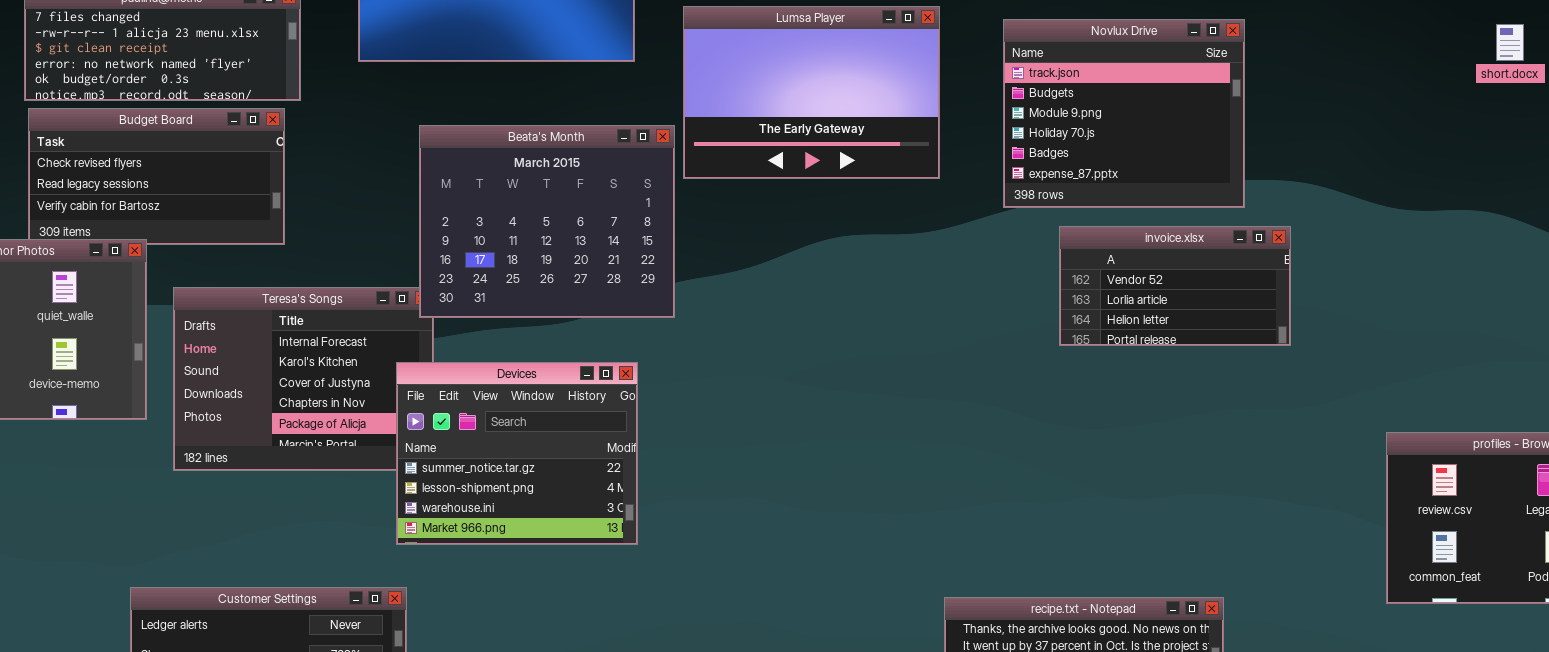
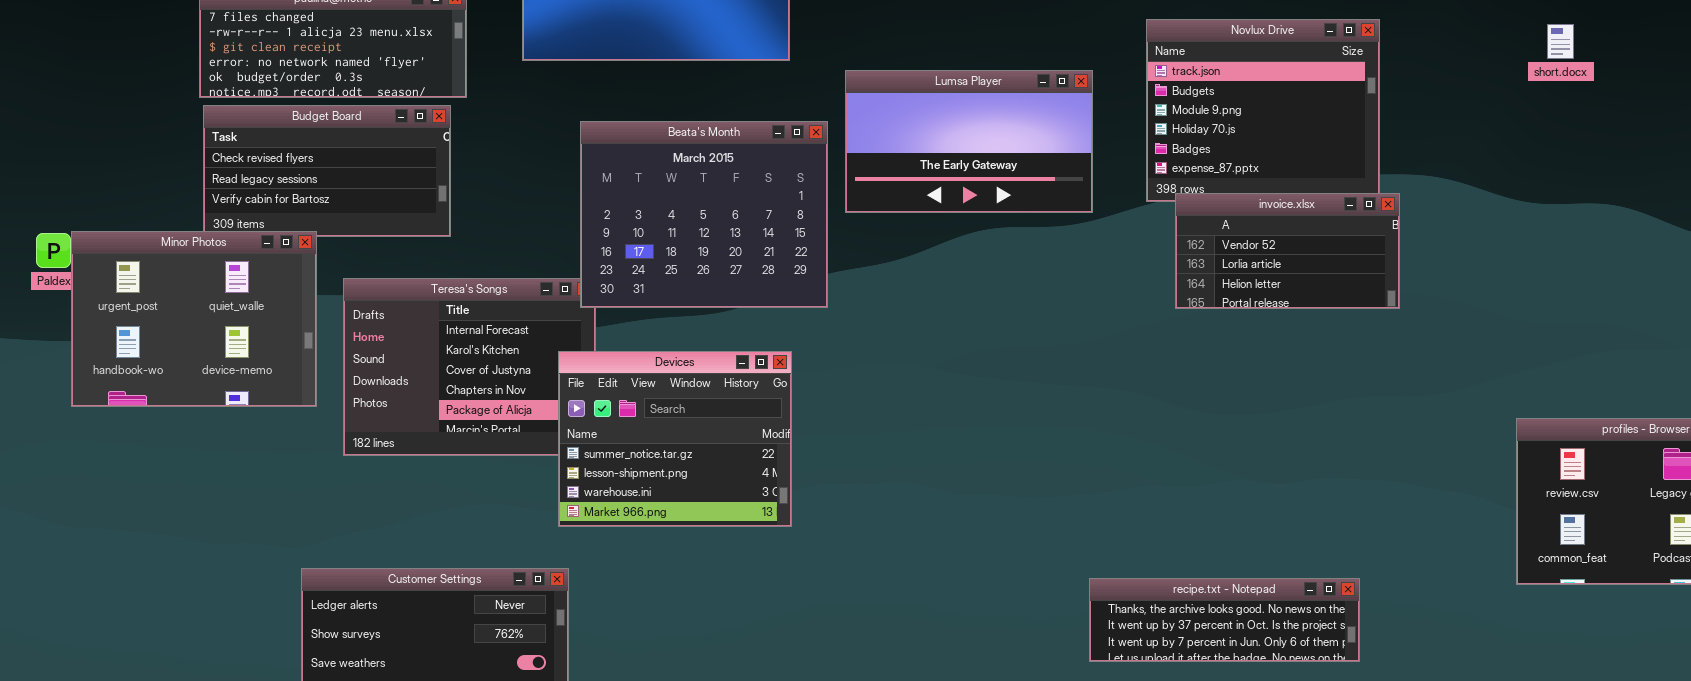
Lumsa Player: [683,6,940,179] -> [845,70,1093,213], moved, resized
short.docx: [1496,24,1524,61] -> [1547,24,1574,59], moved
invoice.xlsx: [1059,226,1291,346] -> [1175,193,1400,309], moved

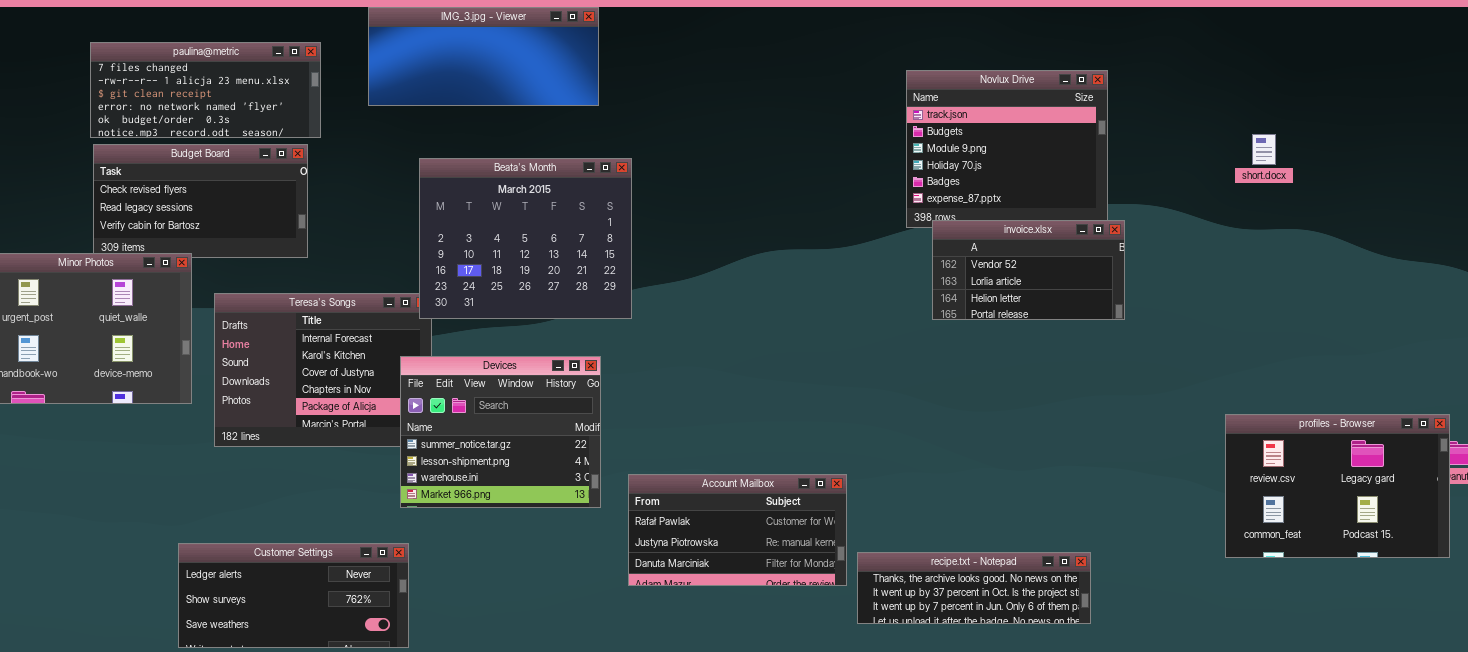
short.docx: [1547,24,1574,59] -> [1252,134,1276,165], moved
Lumsa Player: [845,70,1093,213] -> none, closed
Account Mailbox: none -> [628,474,847,586], opened

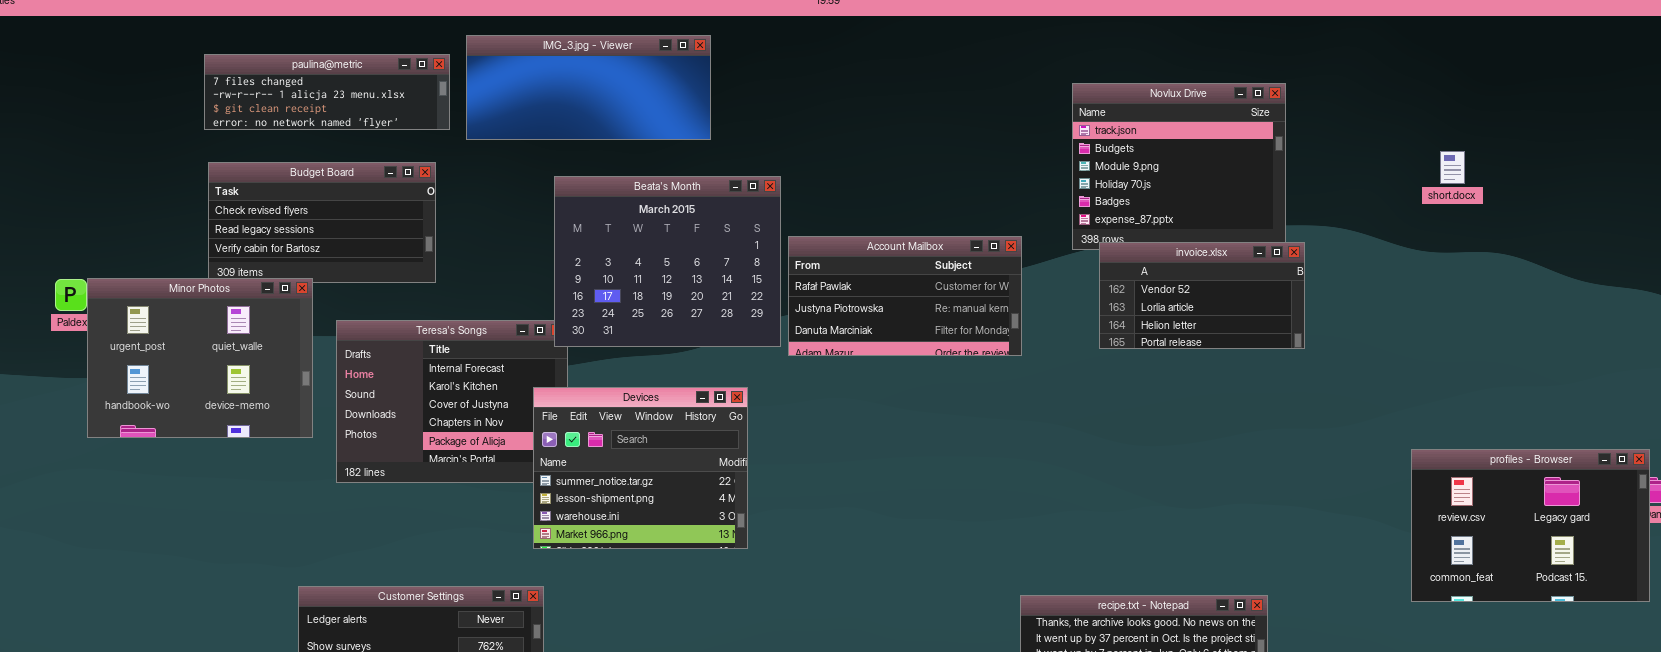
IMG_3.jpg - Viewer: [368,7,599,106] -> [466,35,711,140], moved
paulina@metric: [90,42,321,138] -> [204,54,450,130], resized
Account Mailbox: [628,474,847,586] -> [788,236,1022,356], moved

